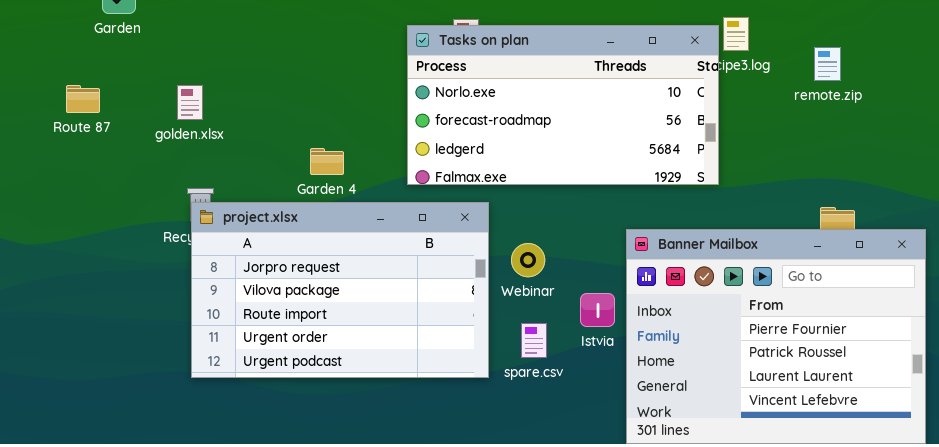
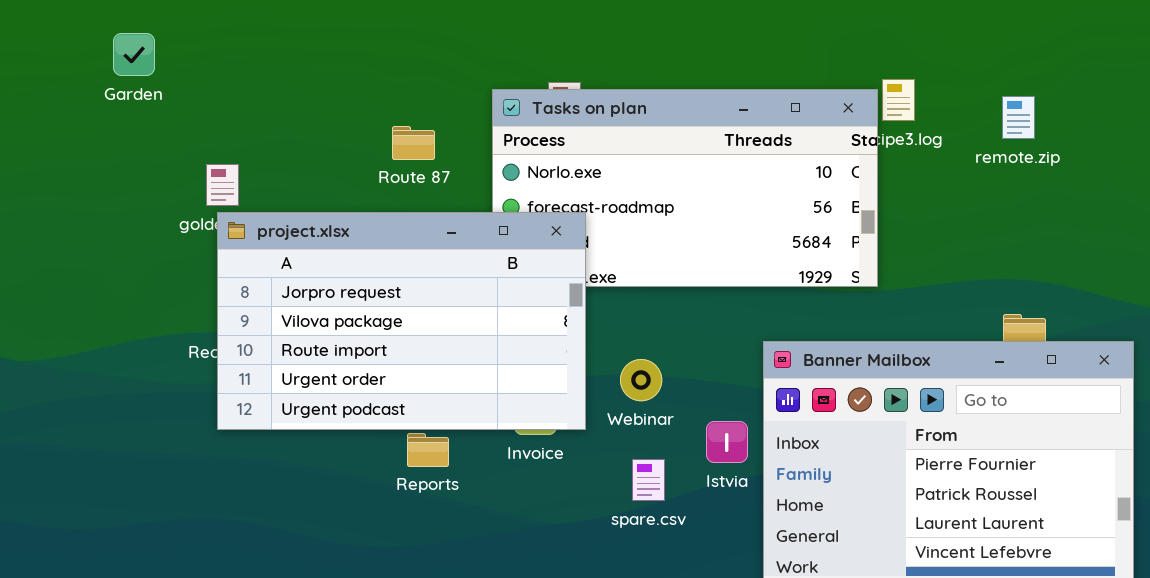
remote.zip: [814,47,841,81] -> [1002,96,1035,139], moved
Route 87: [66,85,100,113] -> [392,126,435,160], moved
project.xlsx: [191,202,489,378] -> [217,212,586,430], moved

